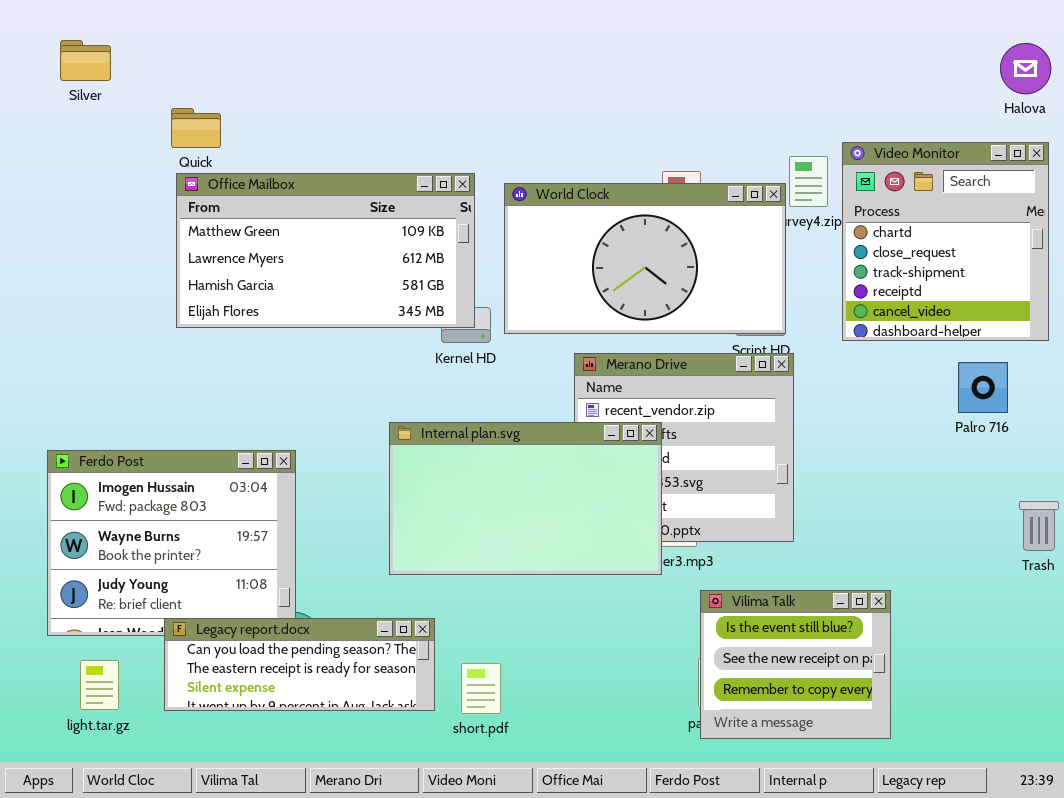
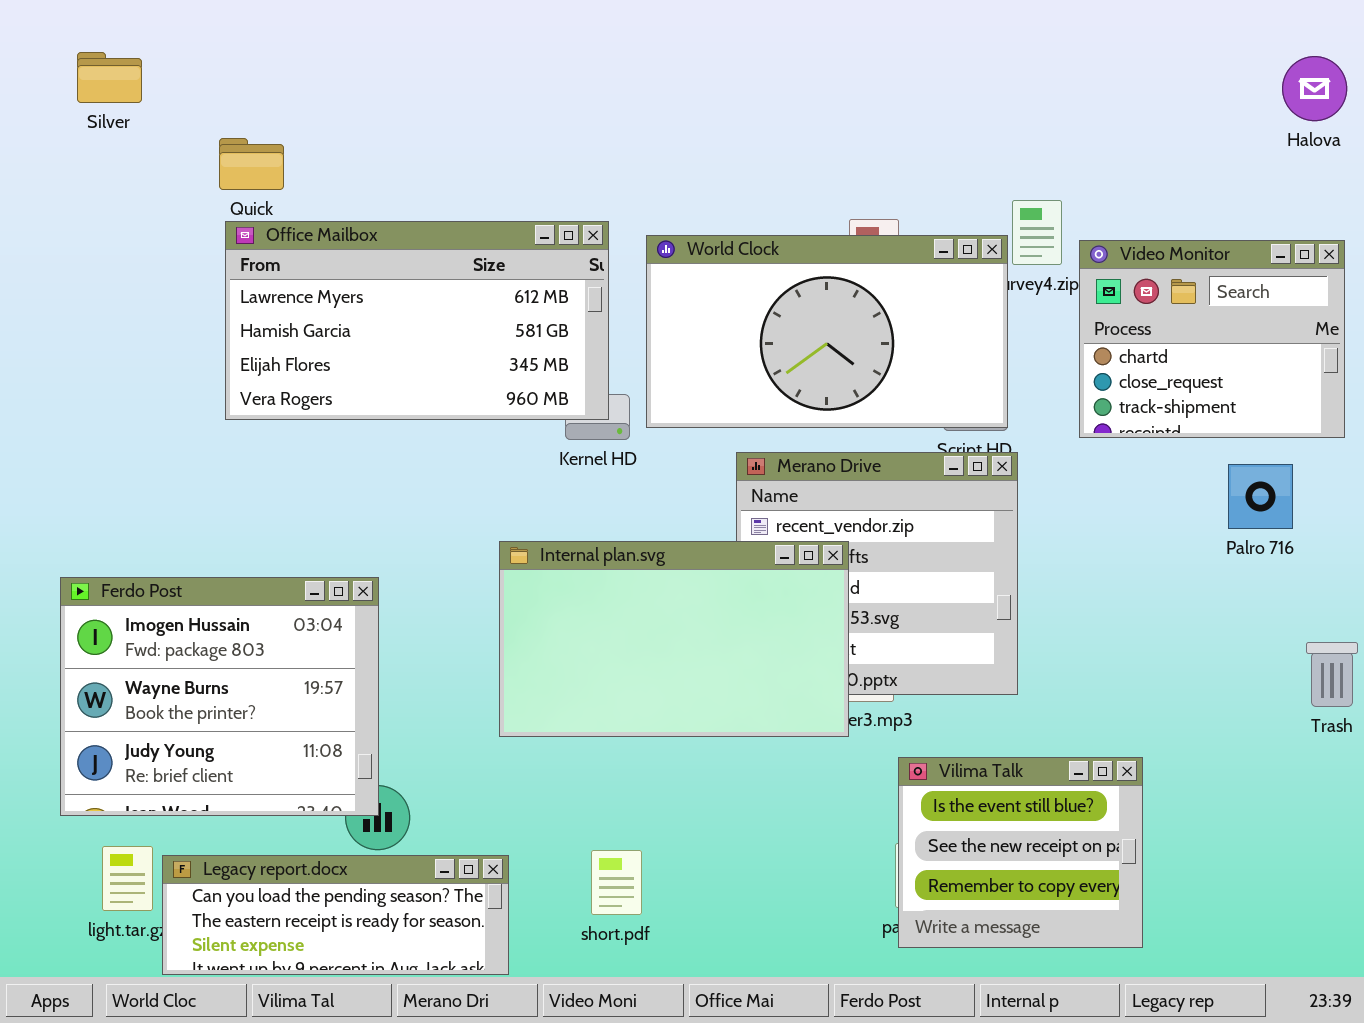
Video Monitor: [842,142,1049,341] -> [1079,240,1345,438], resized
Office Mailbox: [176,173,475,328] -> [225,221,609,420], scrolled down 1 row
Legacy report.docx: [164,618,435,711] -> [162,855,509,975], moved

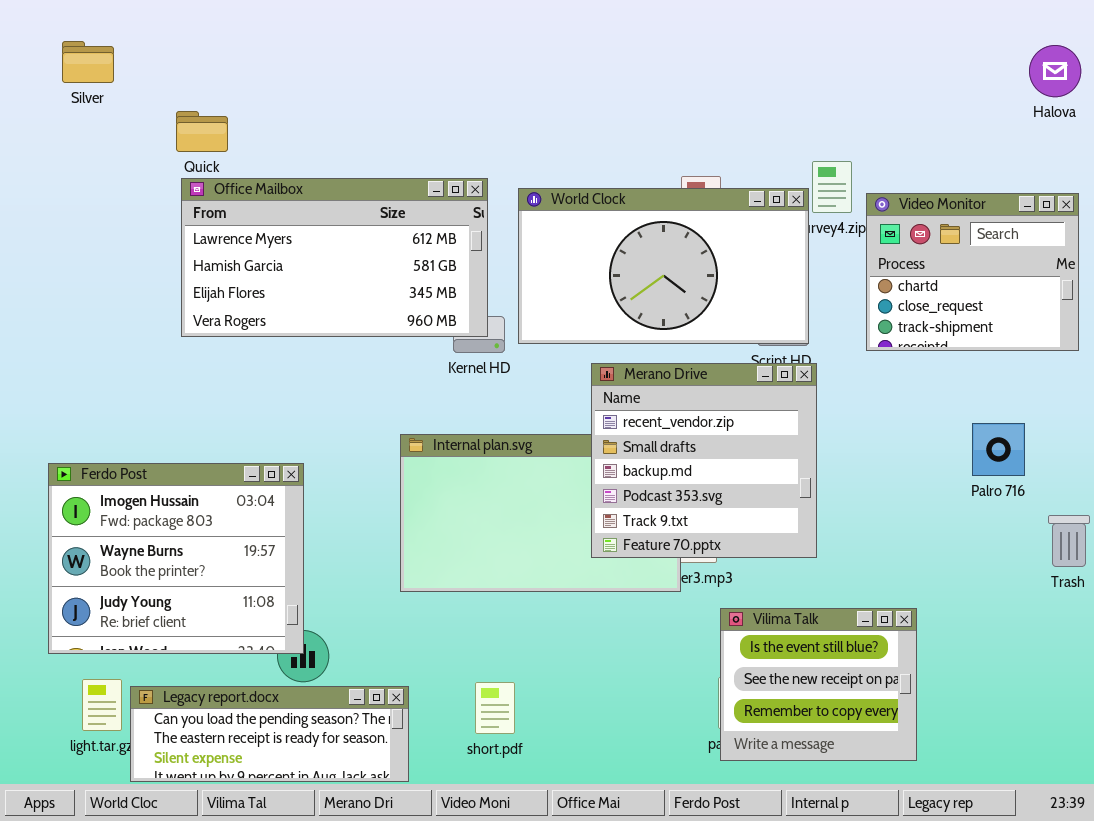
Merano Drive: [736,452,1018,695] -> [591,363,817,558], raised
Palro 716: [1228,464,1293,529] -> [972,423,1025,476], moved

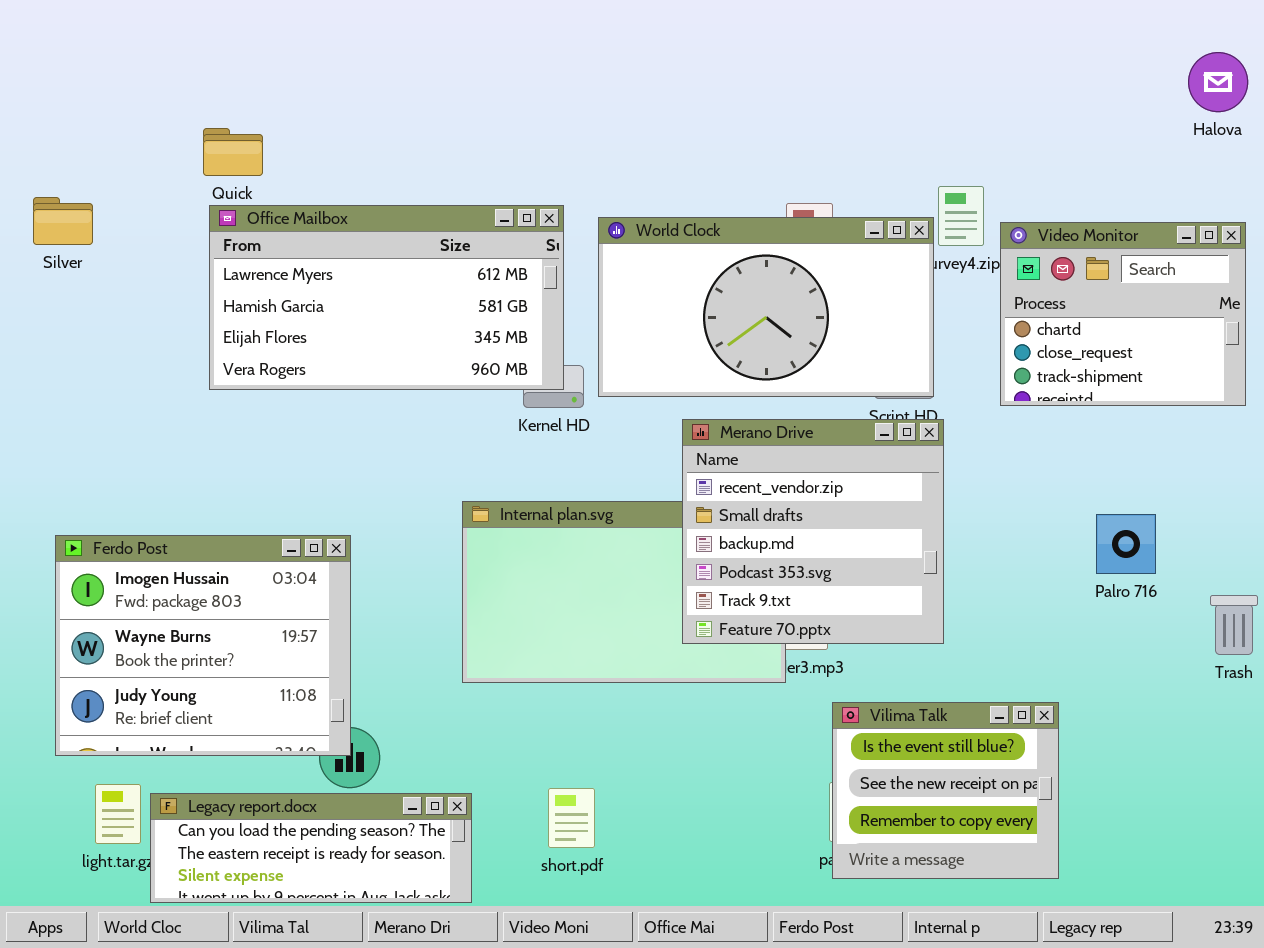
Silver: [62,41,114,83] -> [33,197,93,245], moved
Palro 716: [972,423,1025,476] -> [1096,514,1156,574], moved

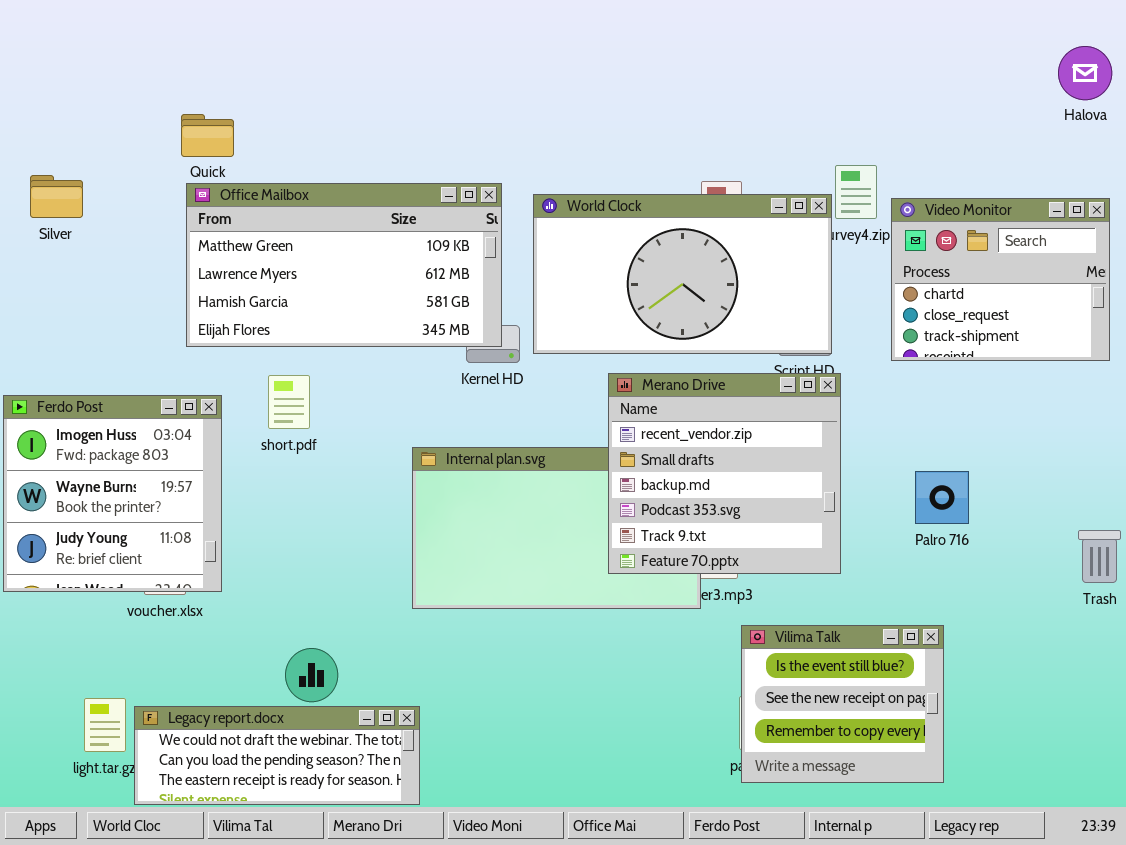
Office Mailbox: [209,205,564,390] -> [186,183,502,347], scrolled up 1 row
Palro 716: [1096,514,1156,574] -> [915,471,969,524], moved
Ferdo Post: [55,535,351,756] -> [3,395,222,592], moved, resized
short.pdf: [548,788,595,848] -> [268,375,310,429], moved
Legacy report.docx: [150,793,472,903] -> [134,706,420,805], scrolled up 1 row

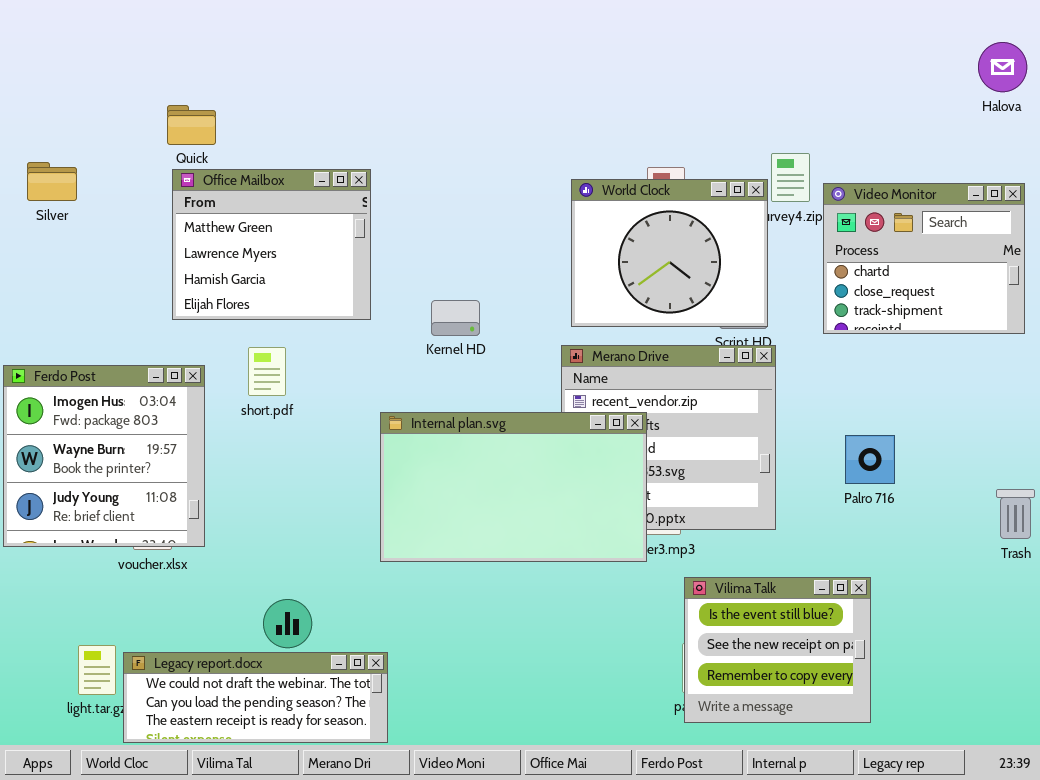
Office Mailbox: [186,183,502,347] -> [172,169,371,320], resized
World Clock: [533,194,832,354] -> [571,179,768,327], resized
Internal plan.svg: [412,447,701,609] -> [380,412,647,562], raised

